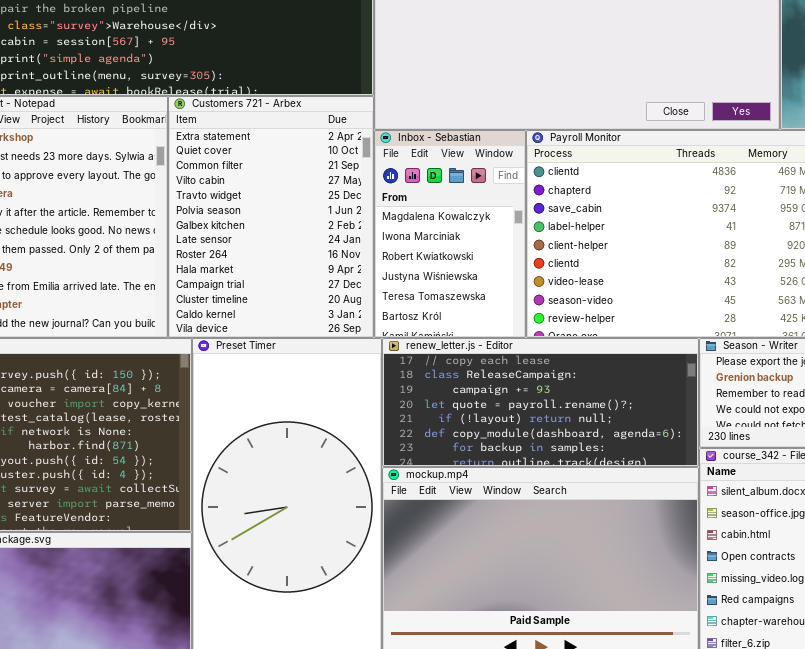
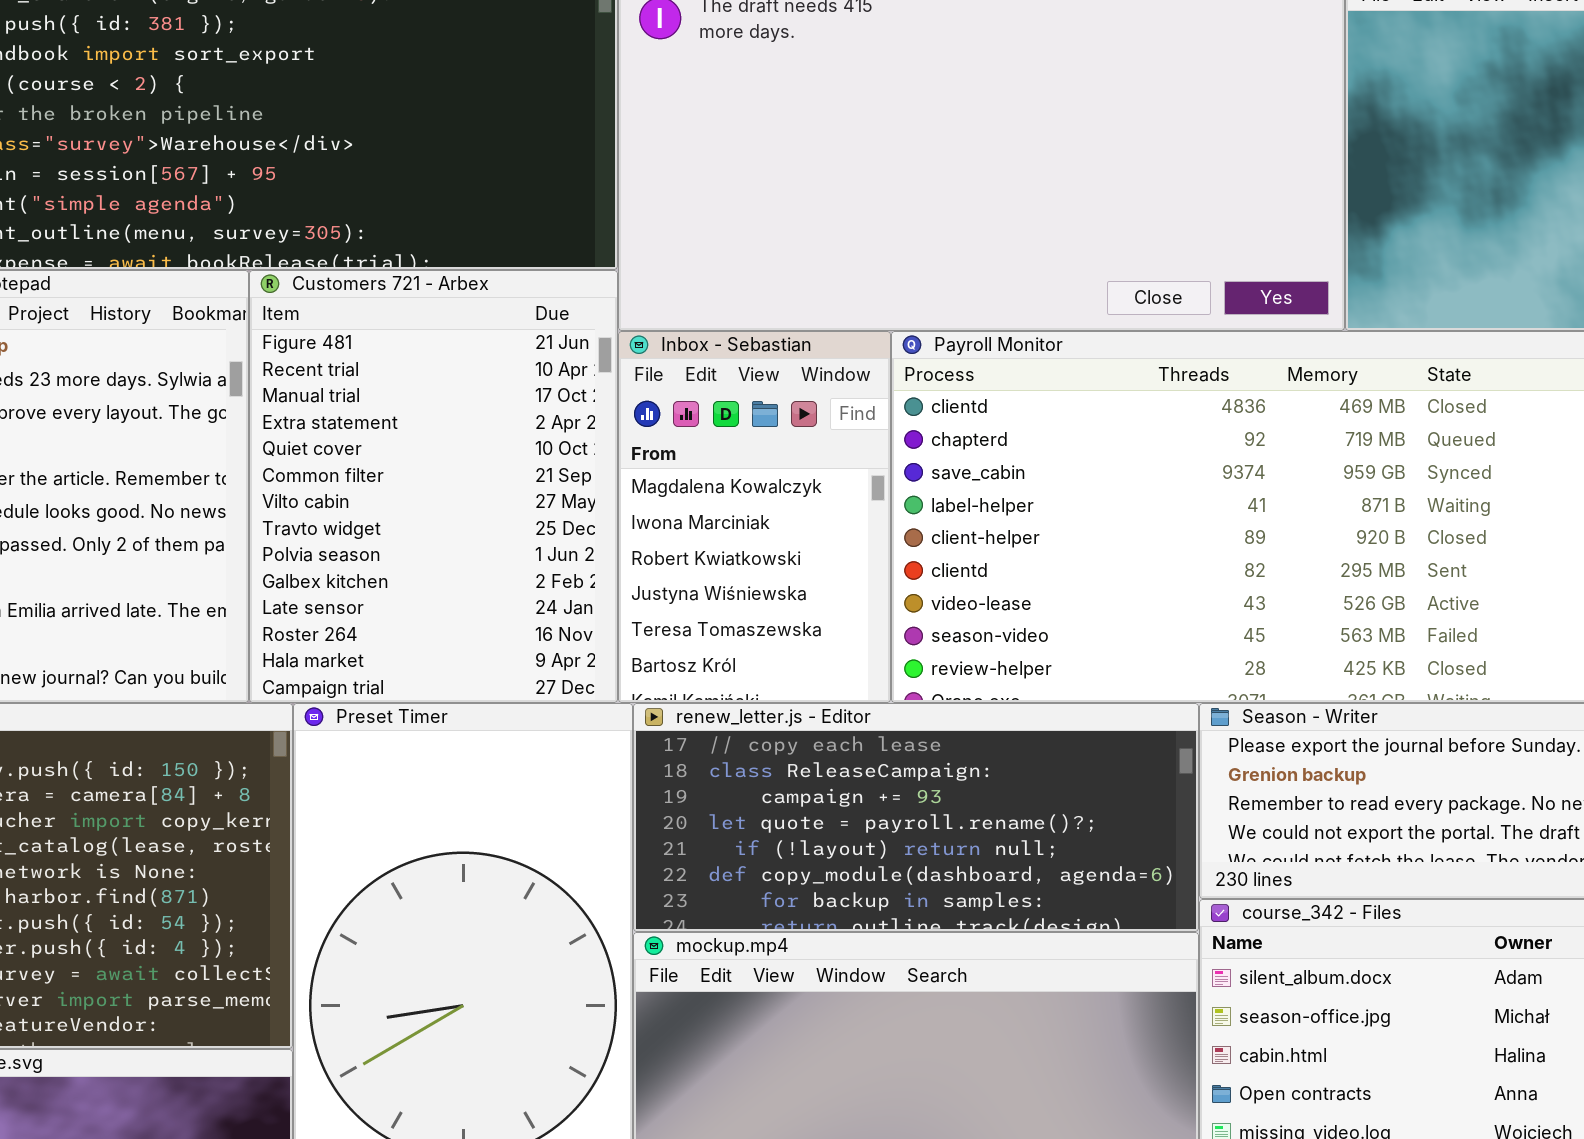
Customers 721 - Arbex: [168,96,374,338] -> [249,270,618,703], scrolled up 3 rows

